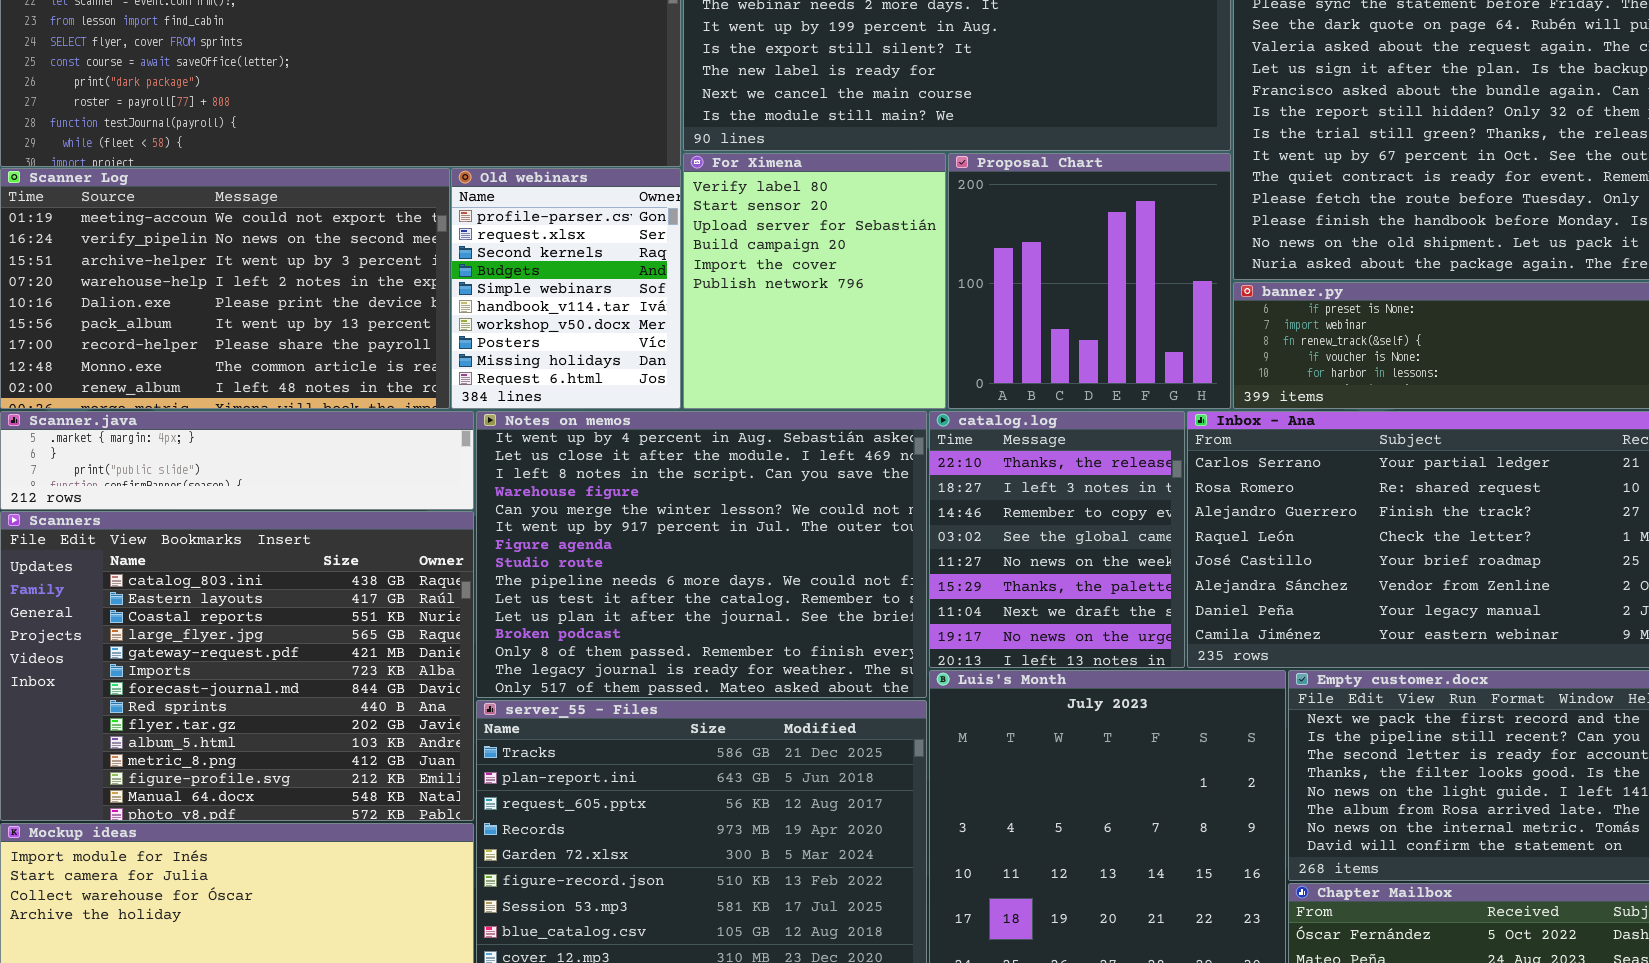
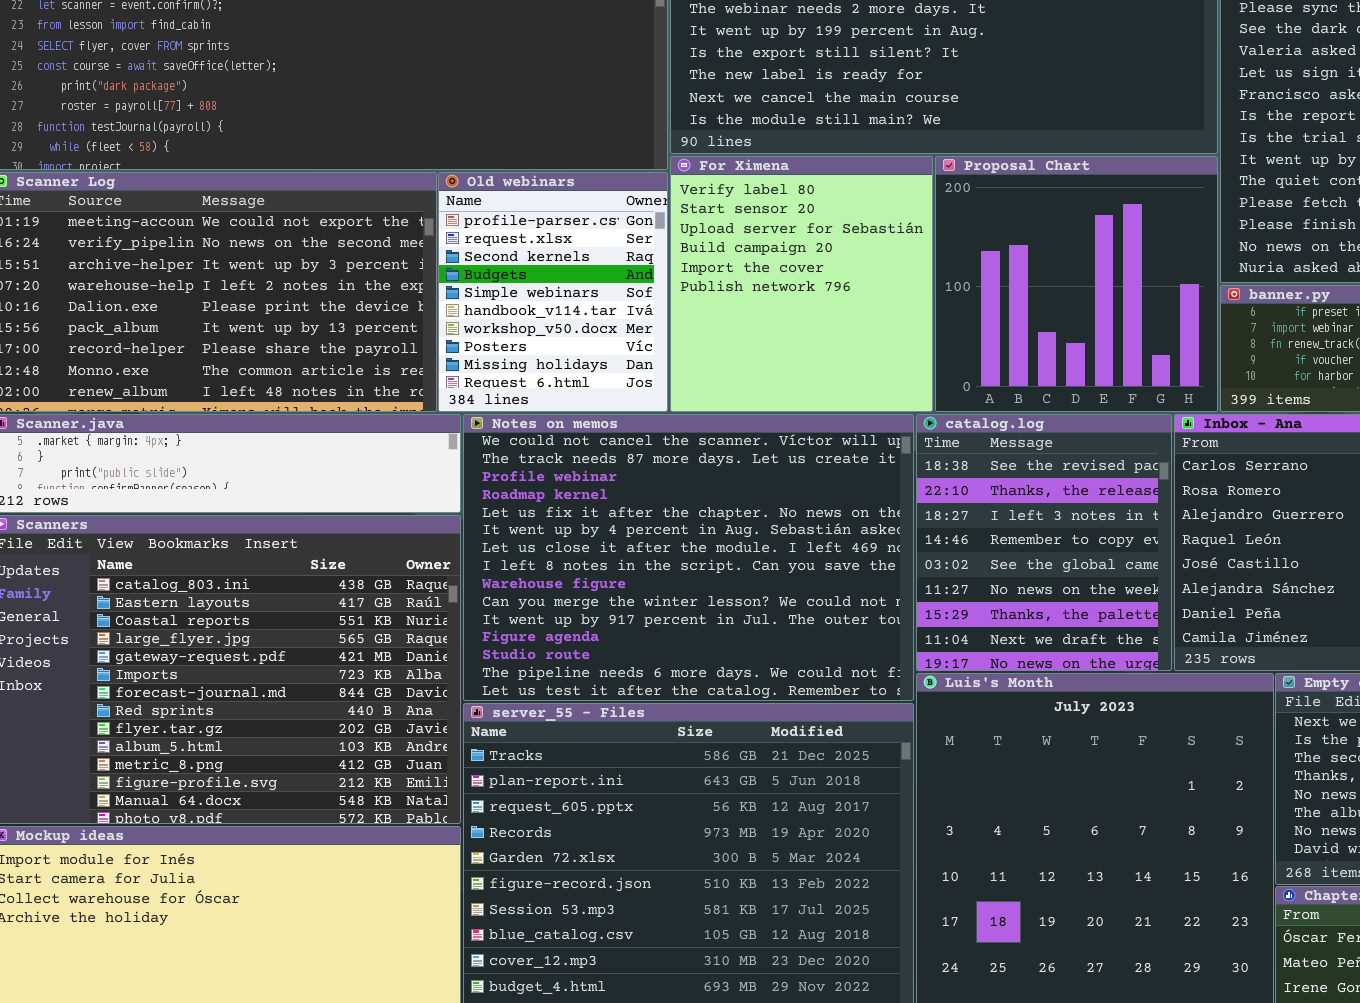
Notes on memos: [476,411,927,698] -> [463,414,914,701], scrolled up 5 rows
catalog.log: [929,411,1185,668] -> [916,414,1172,671], scrolled up 1 row

